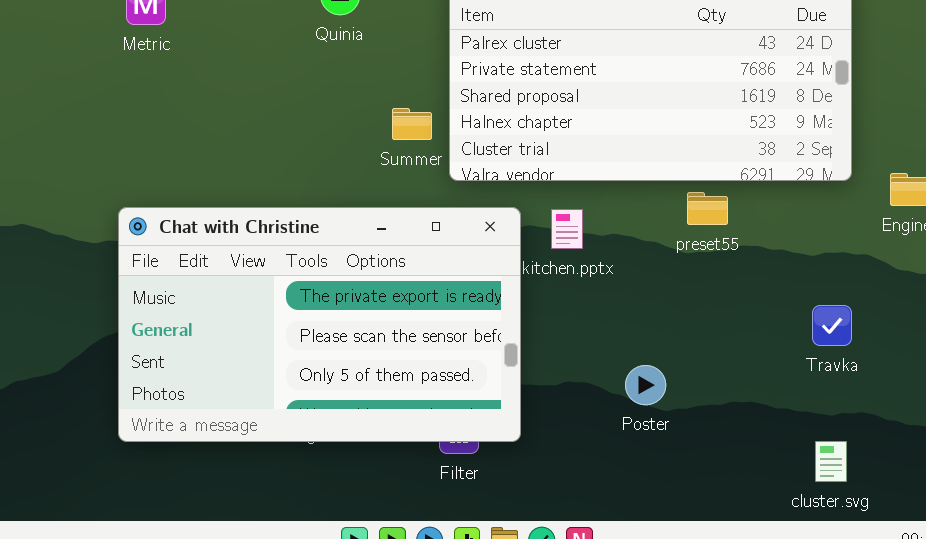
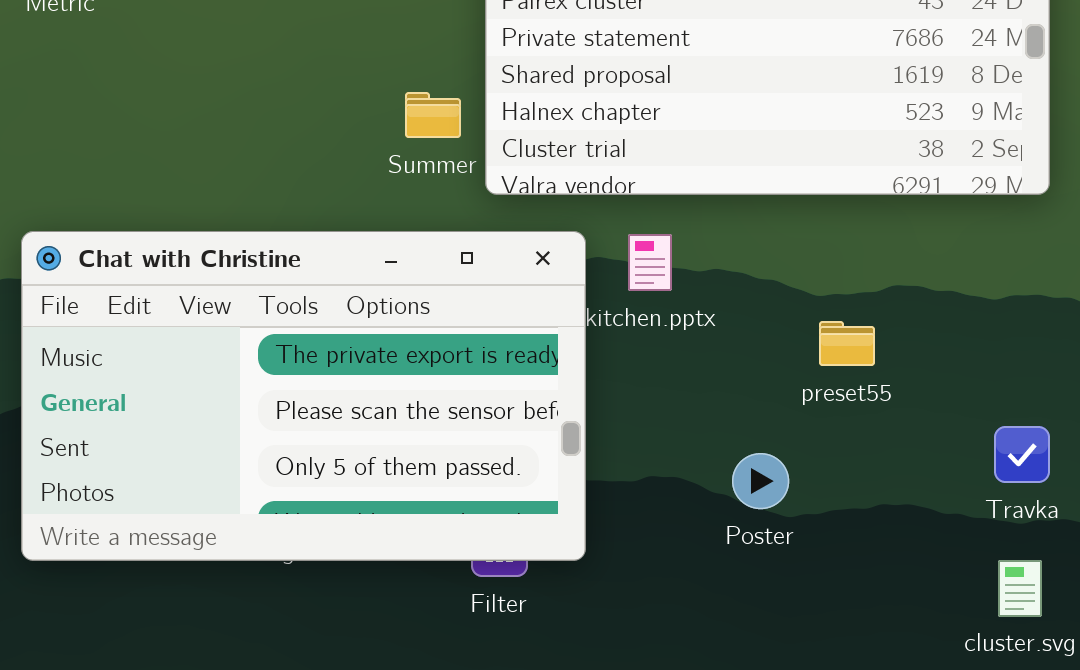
preset55: [687,192,728,225] -> [819,321,875,366], moved
Travka: [812,305,852,346] -> [994,426,1050,483], moved

